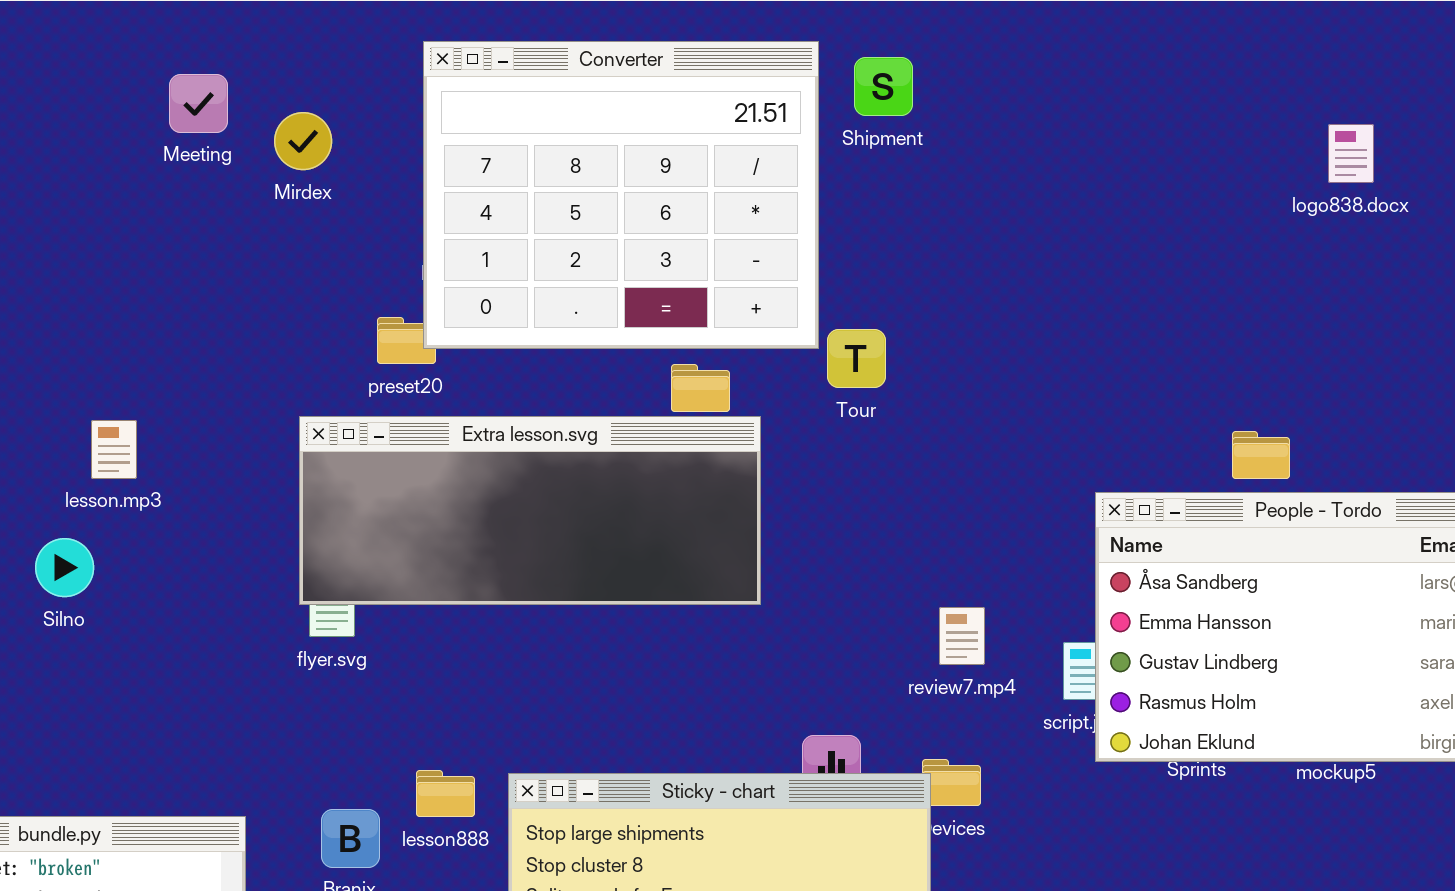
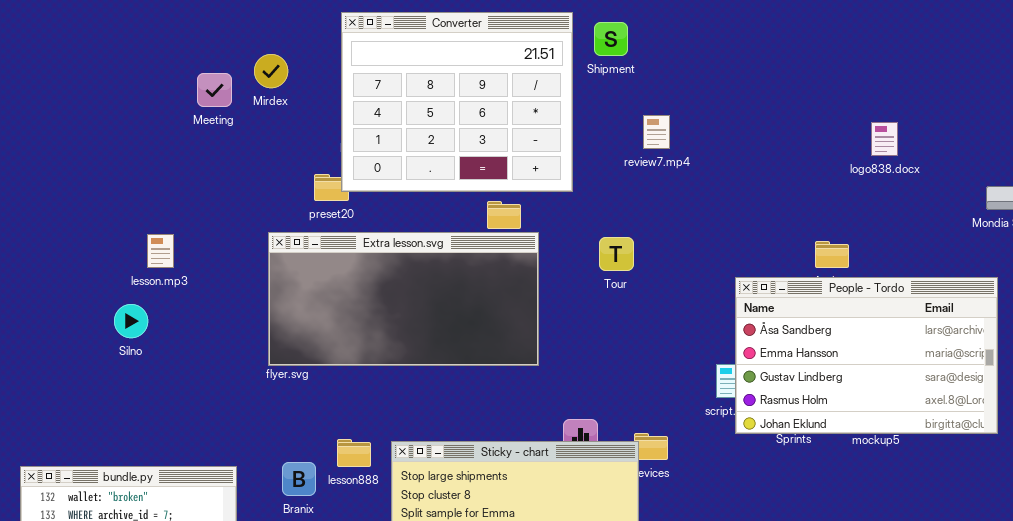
Meeting: [169,74,228,133] -> [197,73,232,107], moved
logo838.docx: [1328,124,1374,183] -> [871,122,898,156], moved
Tour: [827,329,886,388] -> [599,237,634,271], moved
Extra lesson.svg: [299,416,761,605] -> [268,232,539,366], resized
review7.mp4: [939,607,985,665] -> [643,115,670,149], moved

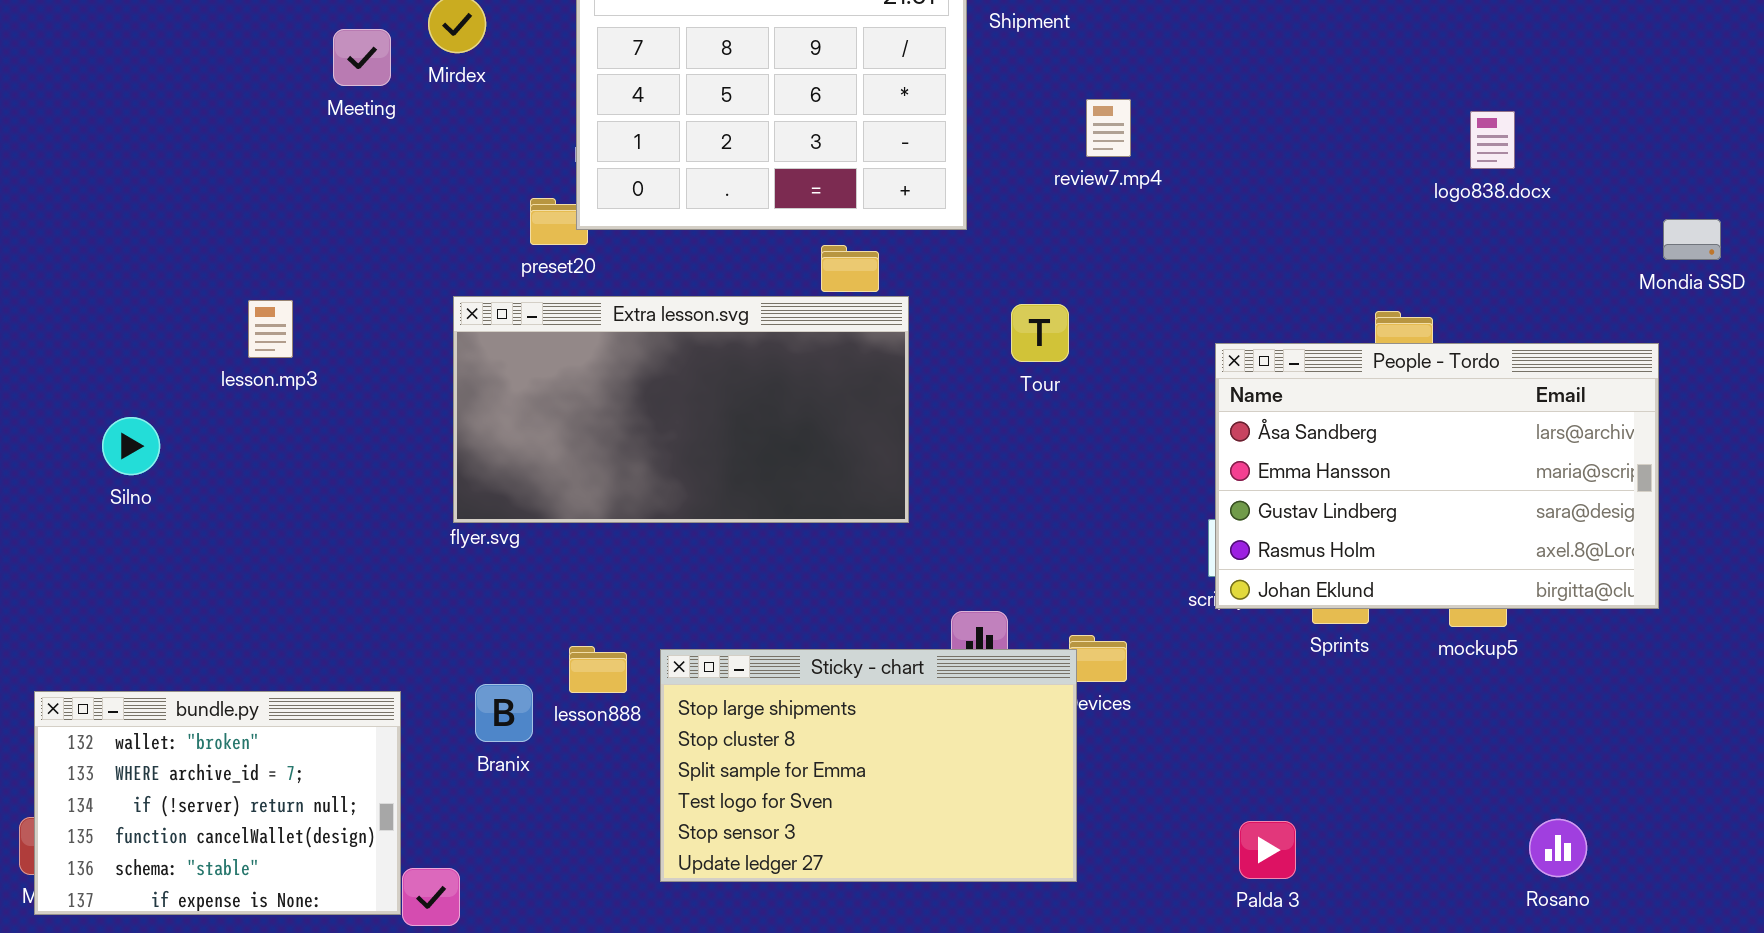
People - Tordo: [735,277,998,434] -> [1215,343,1659,609], moved
Silno: [114,304,148,338] -> [102,417,160,475], moved

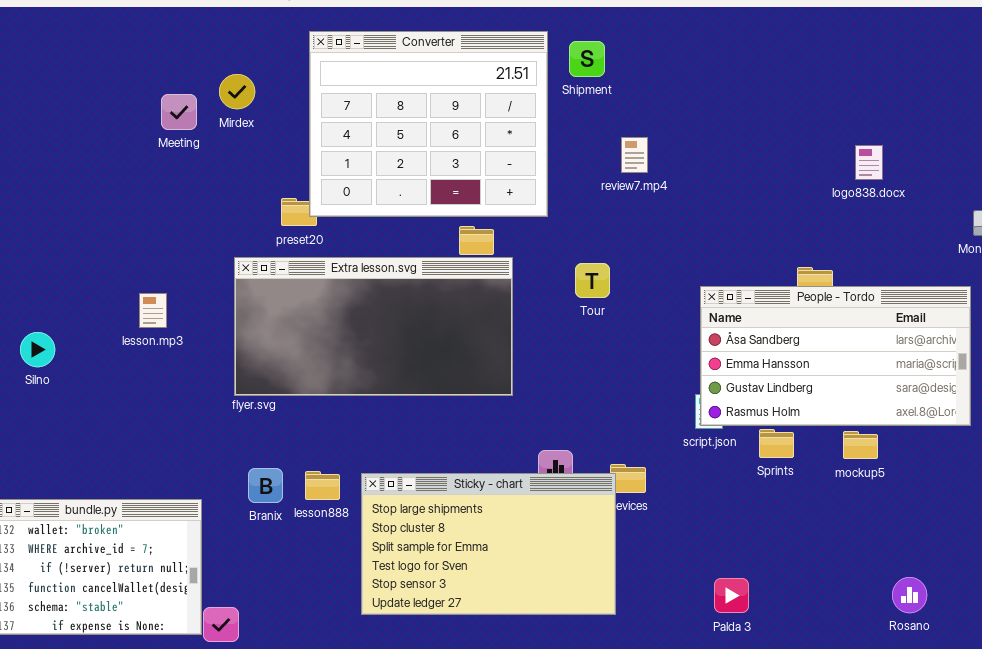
lesson.mp3: [248,300,293,358] -> [139,293,167,328], moved
People - Tordo: [1215,343,1659,609] -> [700,286,971,426], resized
Branix: [475,684,533,742] -> [248,468,283,503], moved

